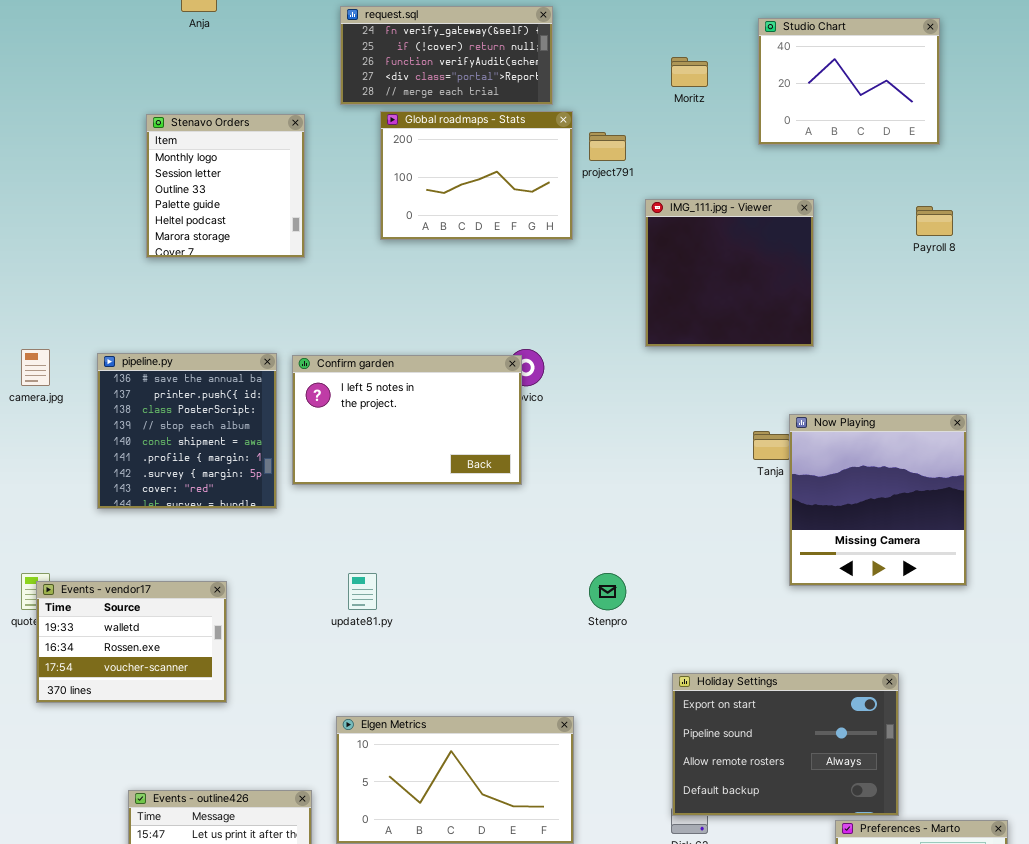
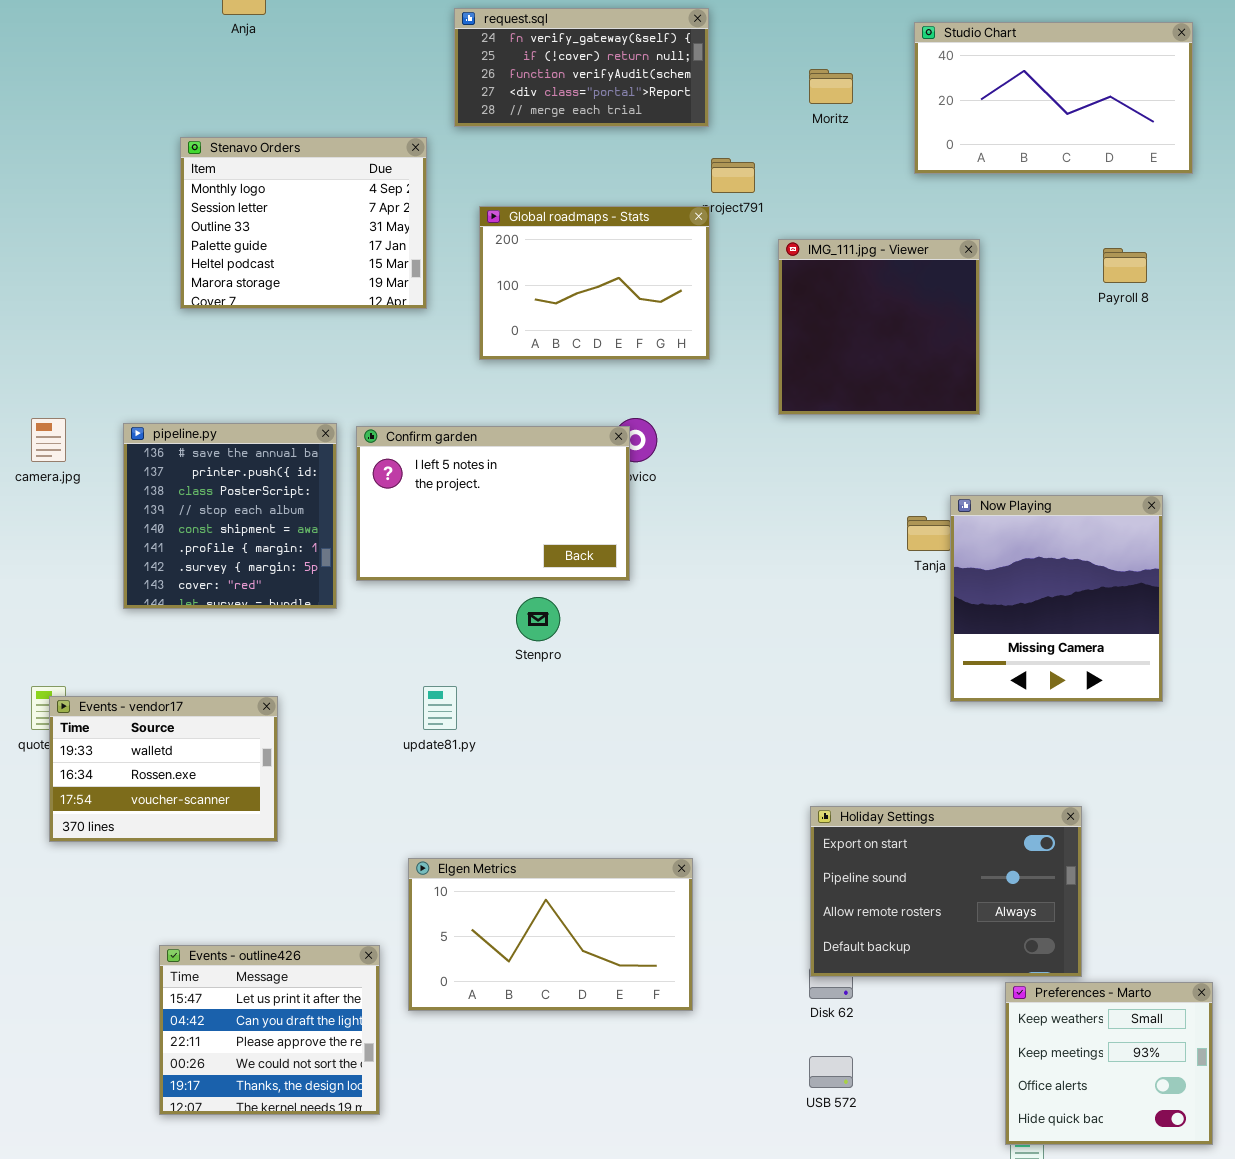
request.sql: [340,6,553,105] -> [454,8,709,127], moved
Studio Chart: [758,18,940,145] -> [914,22,1193,174], resized
Global roadmaps - Stats: [380,111,573,240] -> [479,206,710,360], moved
Stenavo Orders: [146,114,305,258] -> [180,137,427,309], resized
Stenpro: [589,573,626,610] -> [516,597,560,641], moved

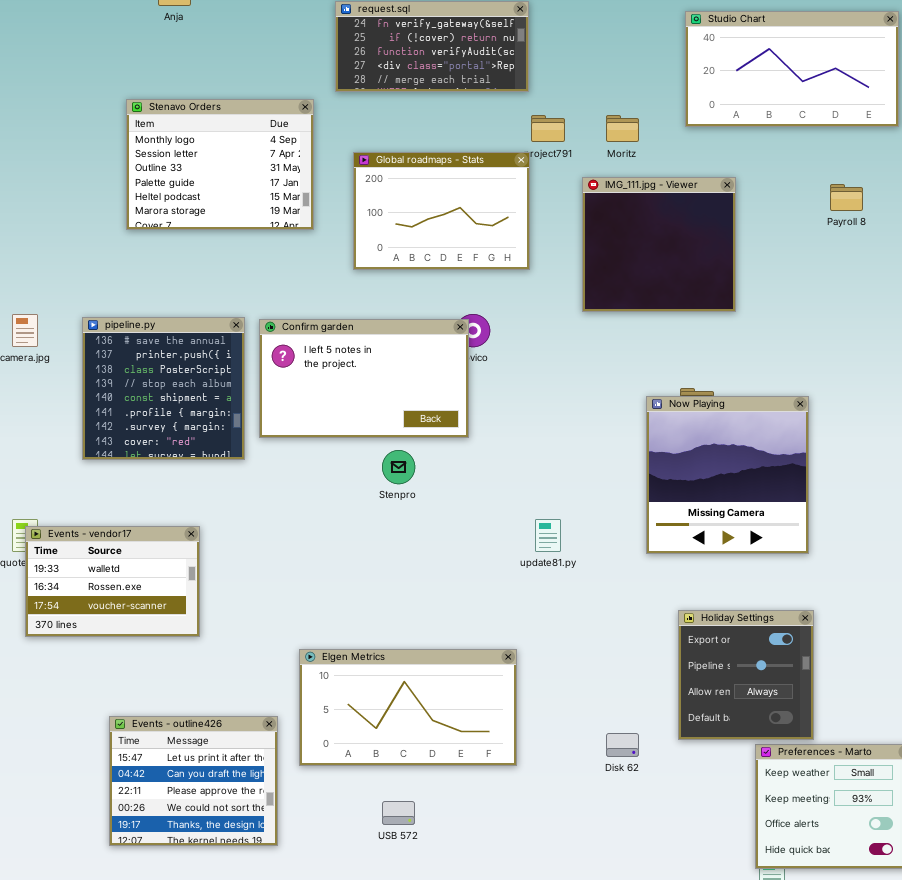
Moritz: [809,69,853,104] -> [606,115,639,142], moved
Now Playing: [950,495,1163,702] -> [646,396,809,554], moved
update81.py: [423,686,457,730] -> [535,519,561,552], moved
Holiday Settings: [810,806,1082,977] -> [678,610,814,740], resized
USB 572: [809,1056,853,1088] -> [382,801,415,825], moved

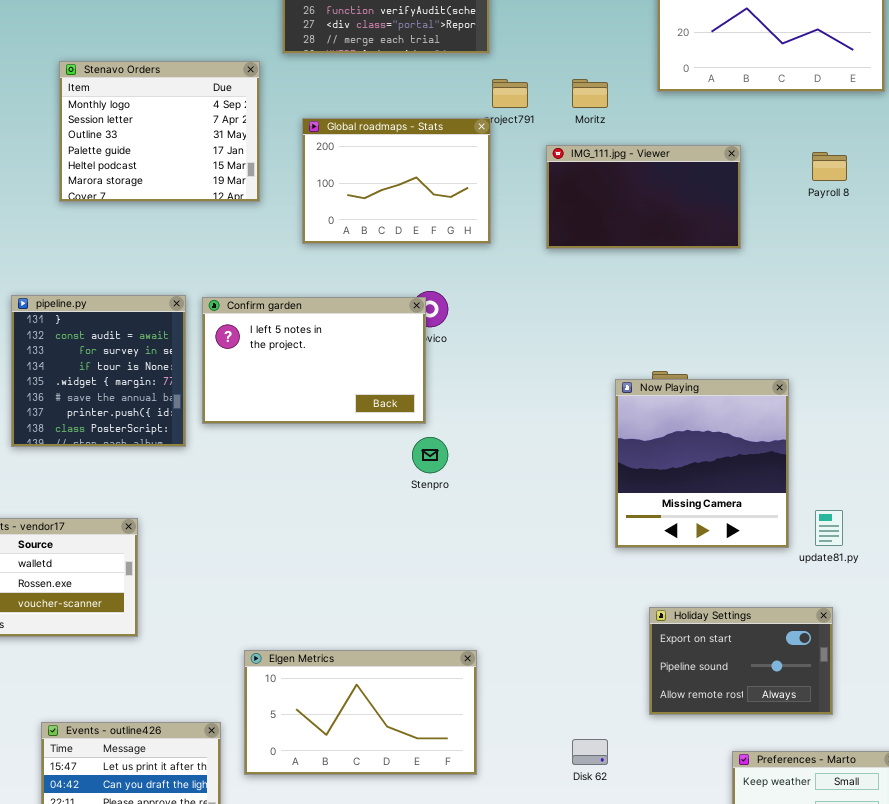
IMG_111.jpg - Viewer: [582,177,736,312] -> [546,145,741,249], resized
pipeline.py: [82,317,245,460] -> [11,295,186,447], scrolled up 5 rows
Stenpro: [382,450,415,484] -> [412,437,448,473], moved
update81.py: [535,519,561,552] -> [815,510,843,546], moved
Holiday Settings: [678,610,814,740] -> [649,607,833,715], resized

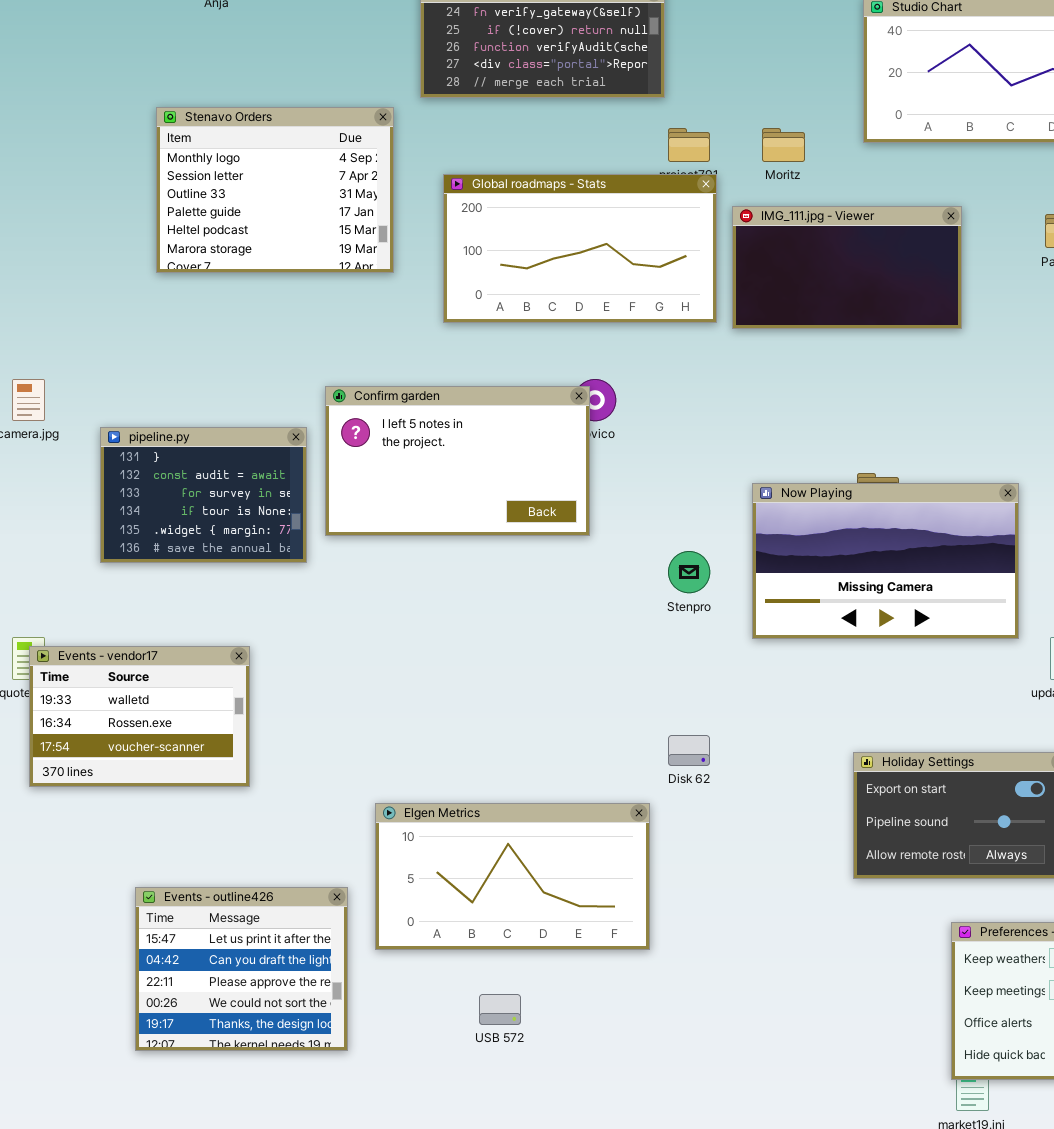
Global roadmaps - Stats: [302,118,491,244] -> [443,174,717,323], resized
pipeline.py: [11,295,186,447] -> [100,427,307,563], resized
Now Playing: [615,379,789,548] -> [752,483,1019,639], resized
Stenpro: [412,437,448,473] -> [668,551,710,593], moved
Disk 62: [572,739,608,765] -> [668,735,710,766], moved

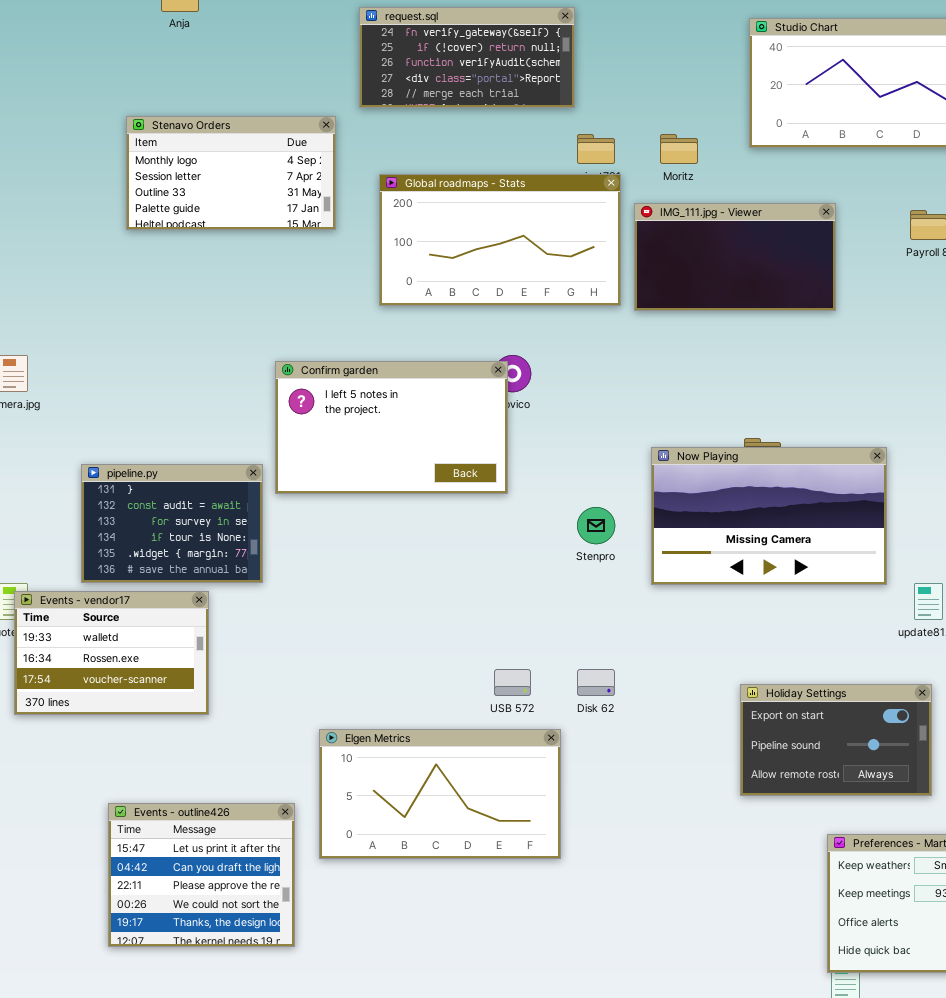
Stenavo Orders: [156,107,394,273] -> [126,116,336,230], resized
pipeline.py: [100,427,307,563] -> [81,464,263,583], moved
USB 572: [479,994,521,1025] -> [494,669,531,696], moved

